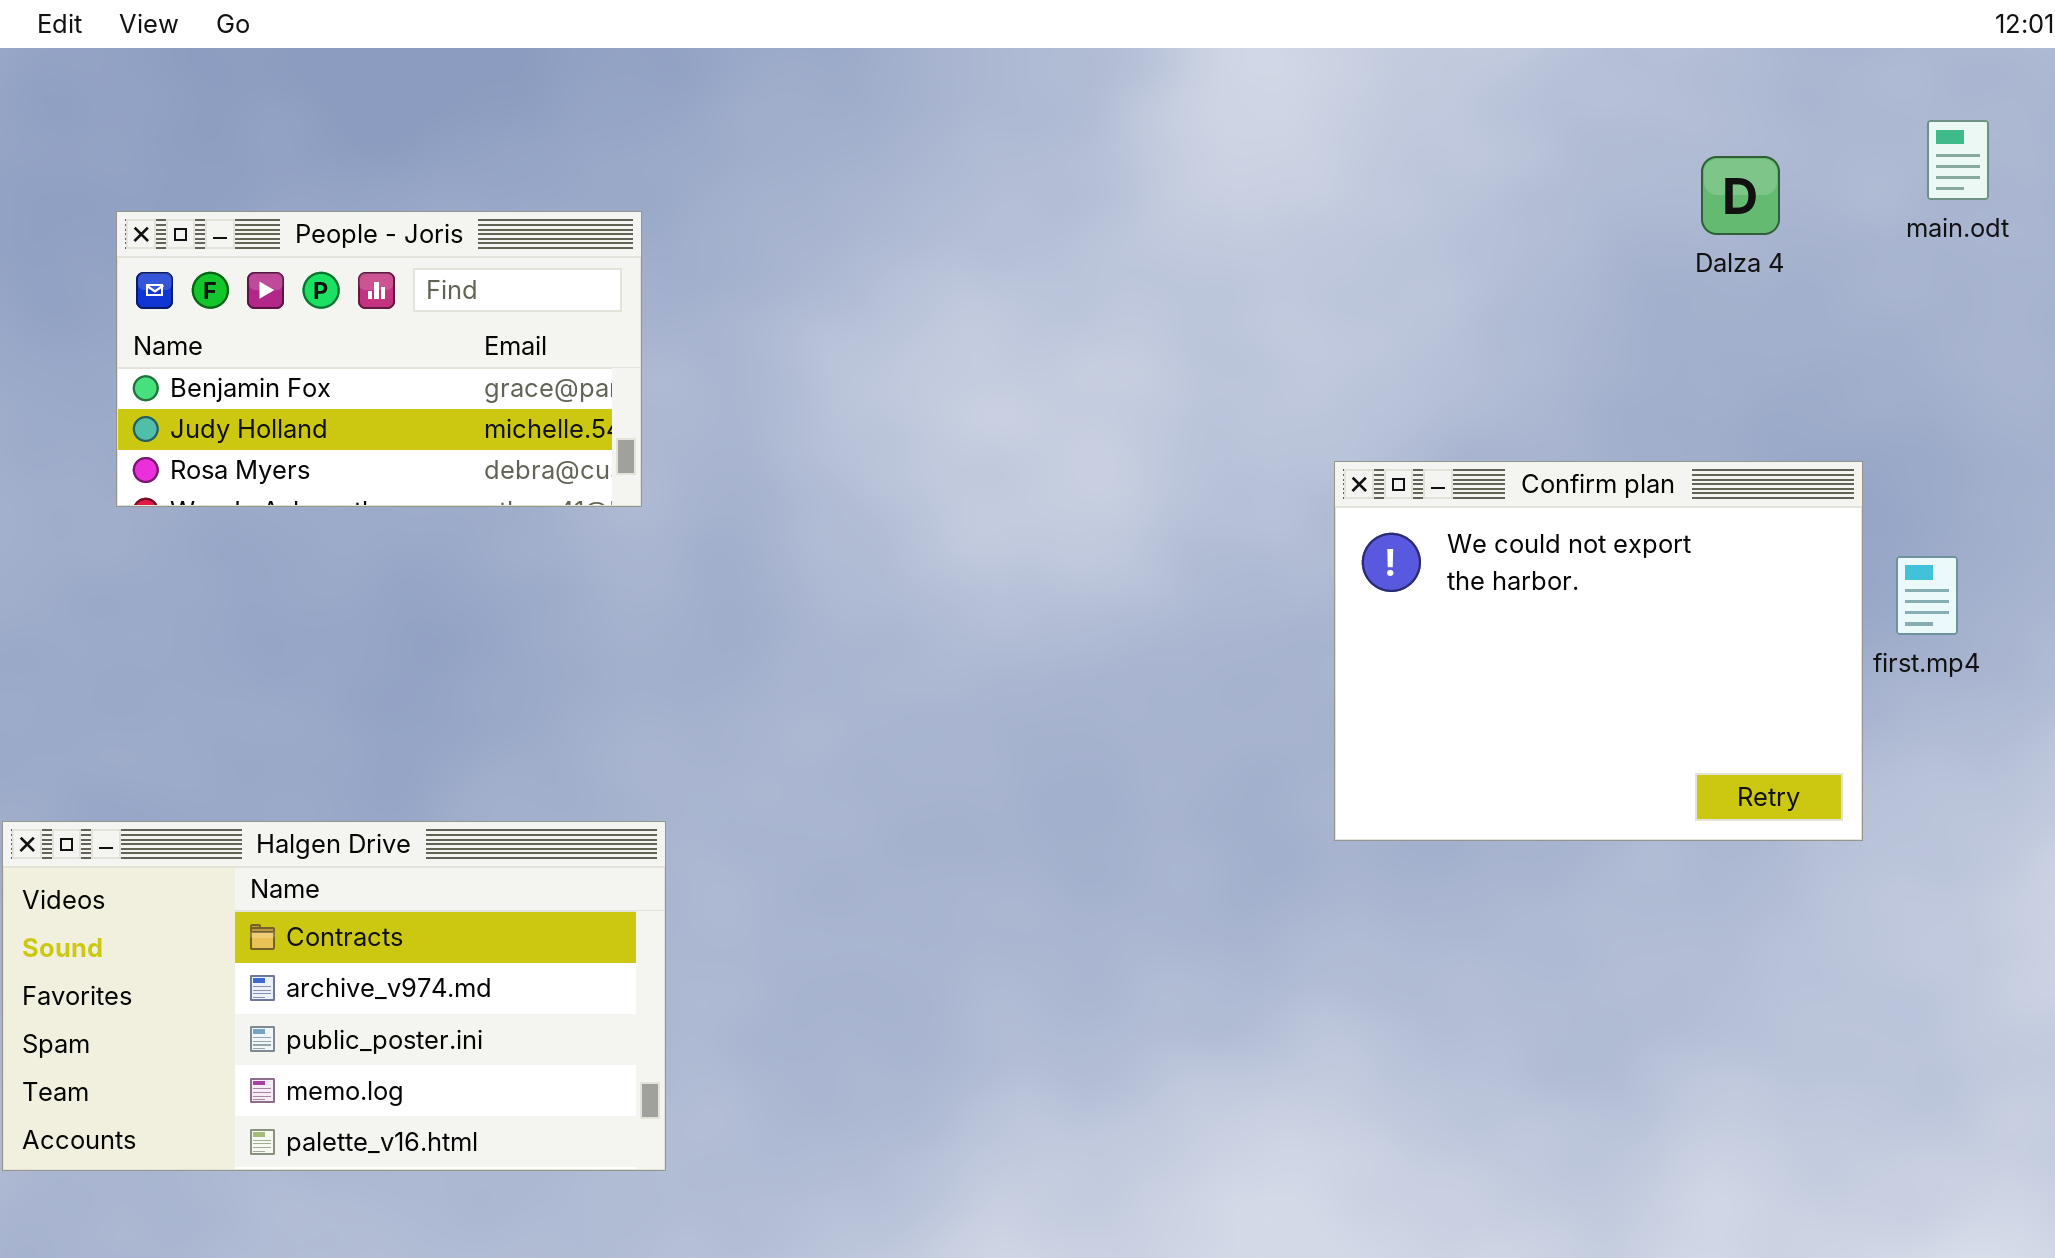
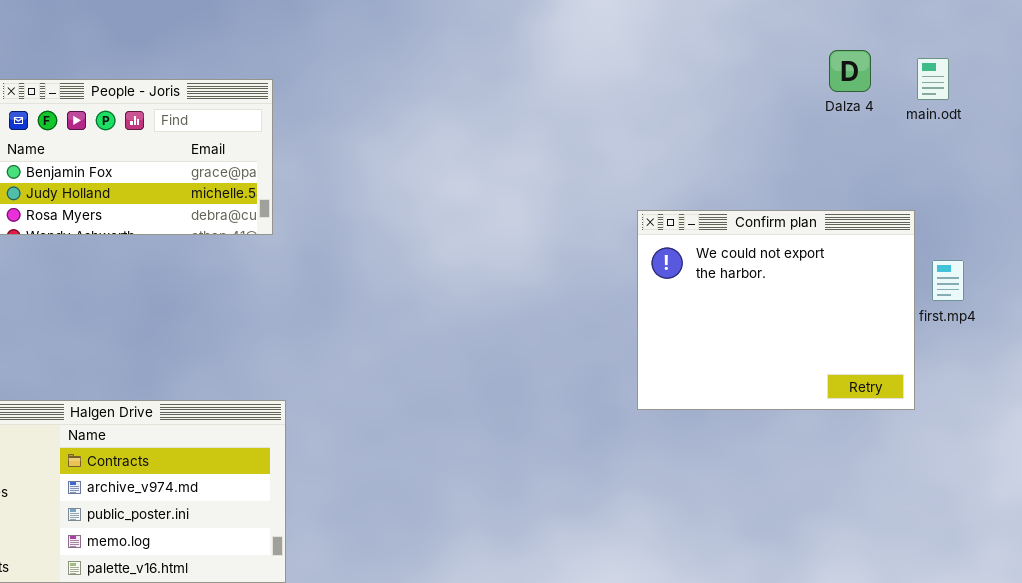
main.odt: [1927,120,1989,200] -> [917,58,949,100], moved

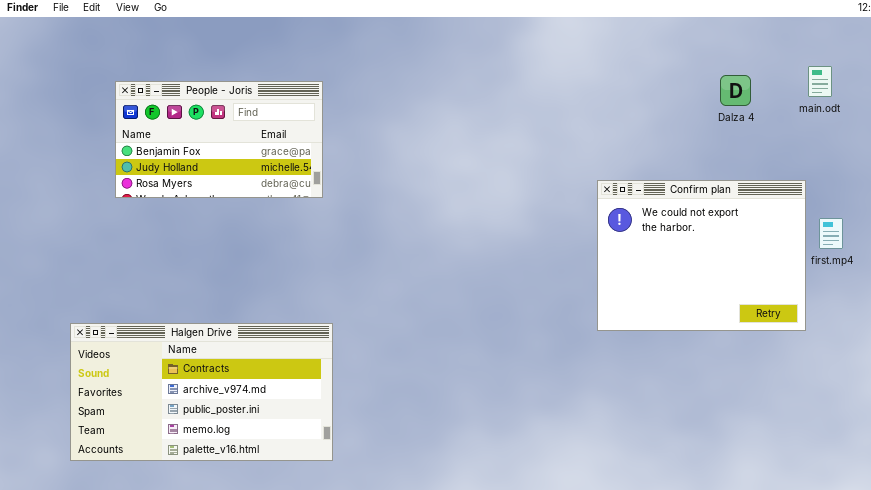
Dalza 4: [829,50,871,92] -> [720,75,751,106], moved

